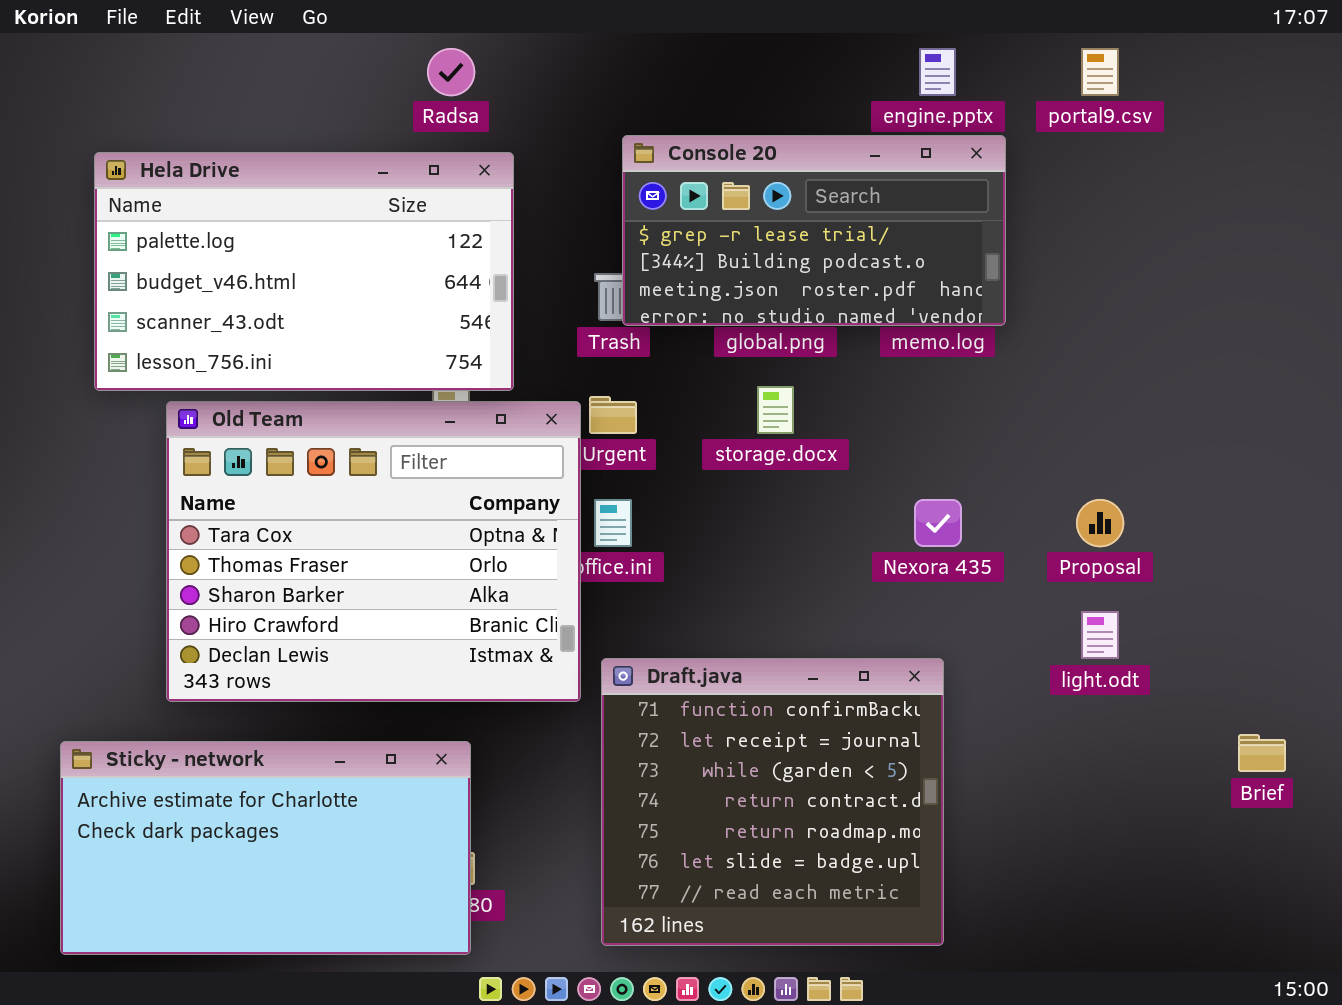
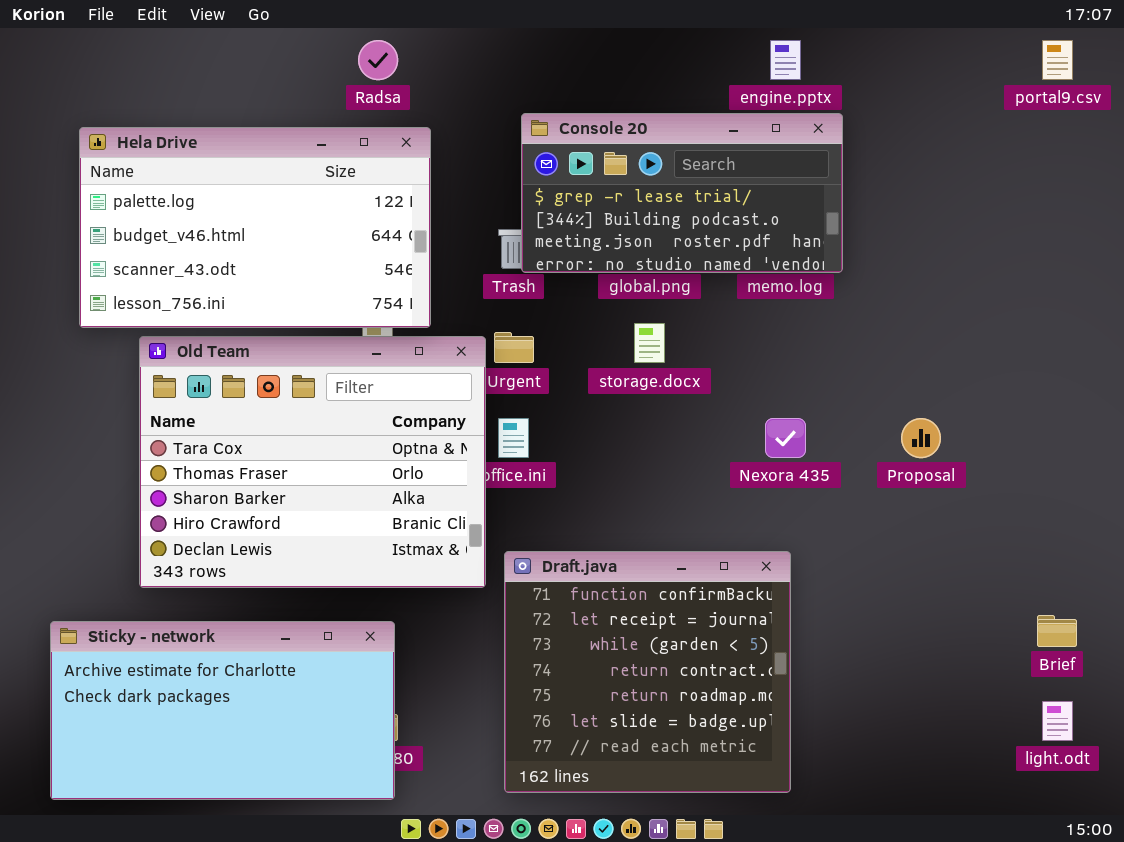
portal9.csv: [1081,48,1119,96] -> [1042,40,1073,80], moved
light.odt: [1081,611,1119,659] -> [1042,701,1073,741], moved

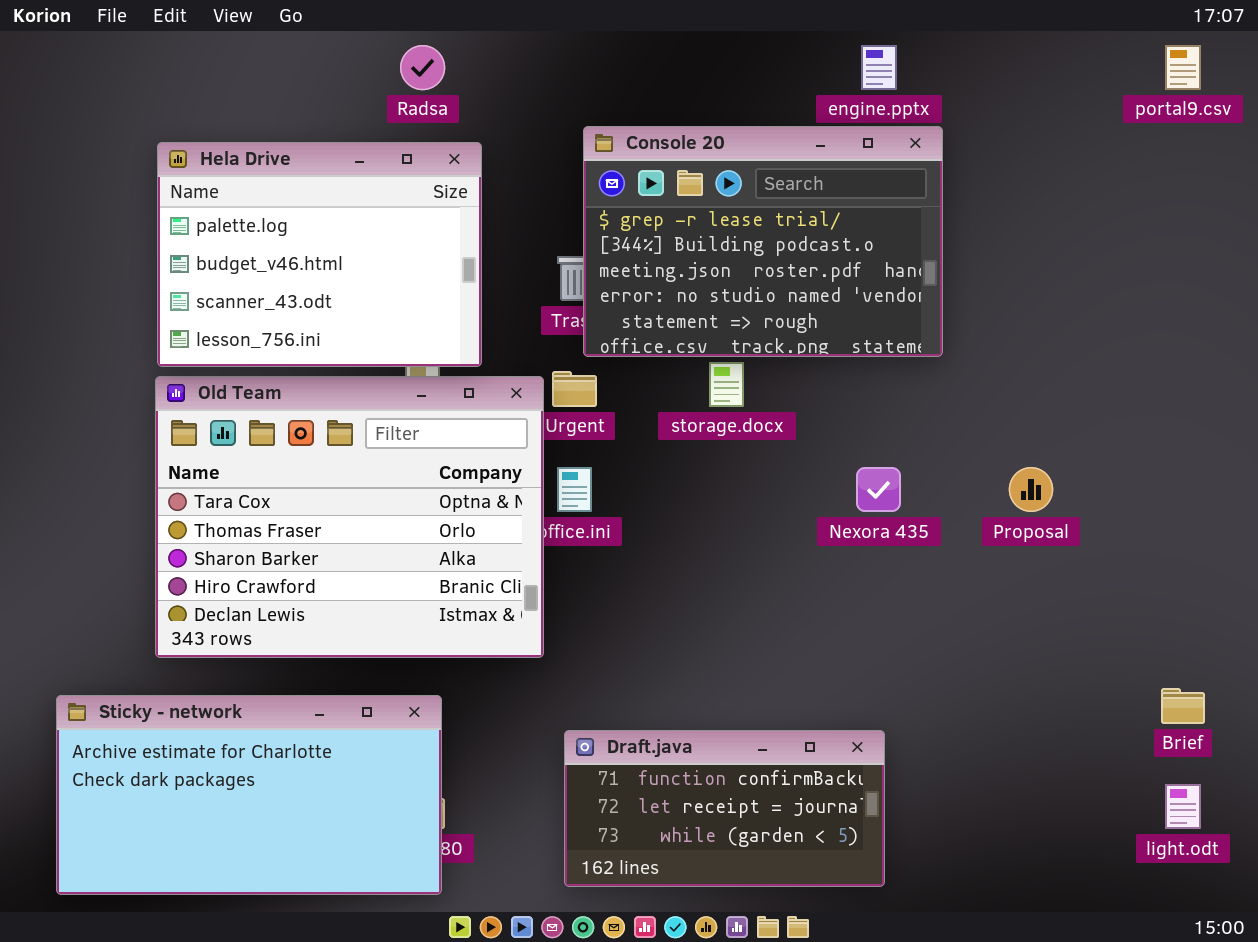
Console 20: [521,113,843,273] -> [583,126,943,357], resized
Hela Drive: [79,127,431,328] -> [157,142,482,367], resized
Draft.java: [504,551,791,793] -> [564,730,885,887], resized

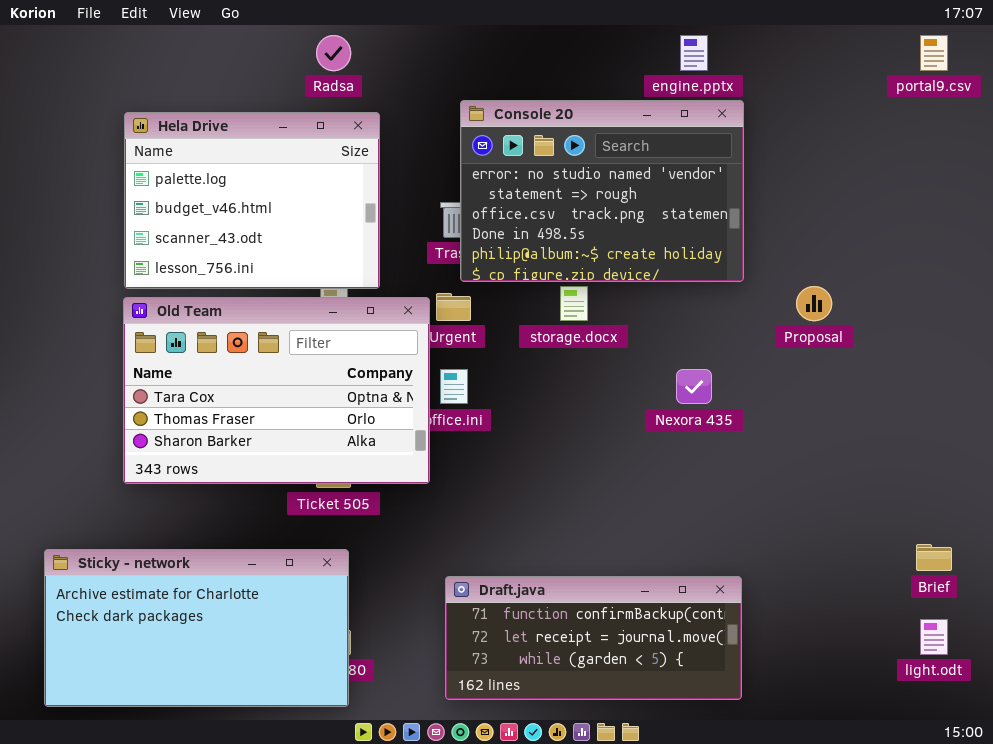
Console 20: [583,126,943,357] -> [460,100,744,282], scrolled down 3 rows
Old Team: [155,376,544,658] -> [123,297,430,484], resized
Proposal: [1009,467,1053,512] -> [796,286,832,321], moved
Draft.java: [564,730,885,887] -> [445,576,742,700], resized

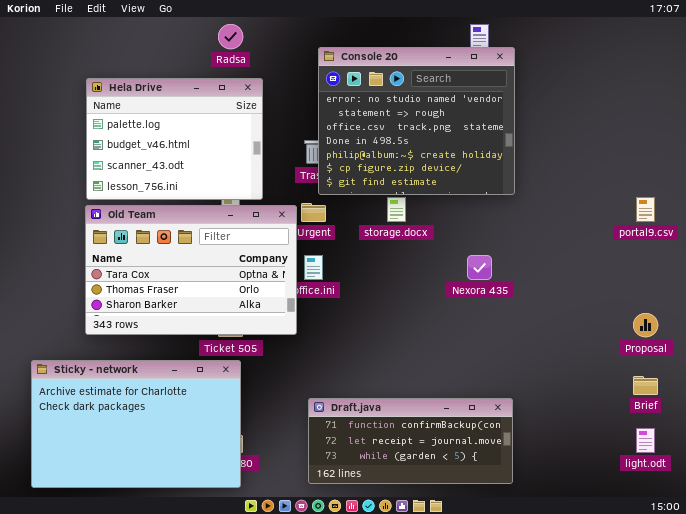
portal9.csv: [920,35,948,71] -> [636,197,655,222], moved
Console 20: [460,100,744,282] -> [318,47,515,195], resized
Proposal: [796,286,832,321] -> [633,313,658,337], moved
Sticky - network: [44,549,349,707] -> [31,360,241,488], resized

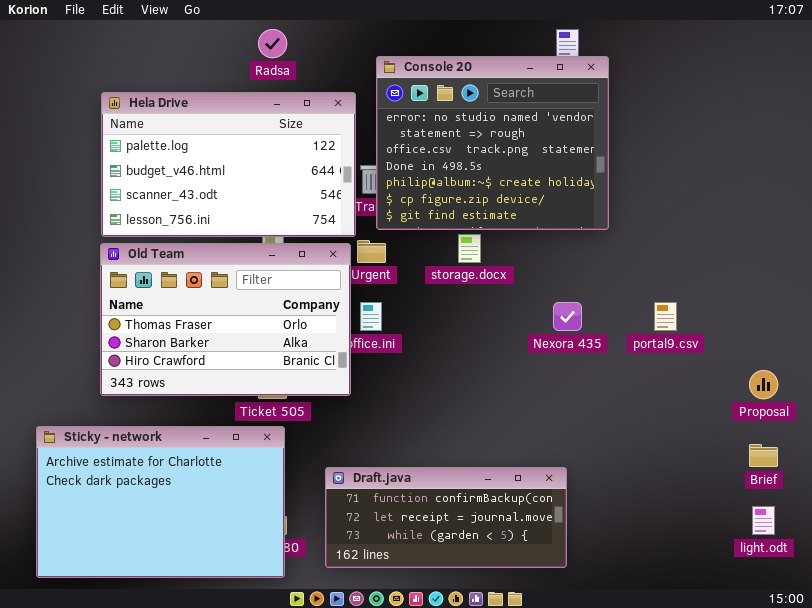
Hela Drive: [86,78,263,200] -> [101,92,356,237], resized
portal9.csv: [636,197,655,222] -> [654,302,677,331], moved
Old Team: [85,205,297,335] -> [100,243,351,396], scrolled down 1 row
Draft.java: [308,398,513,484] -> [325,467,567,568], moved

